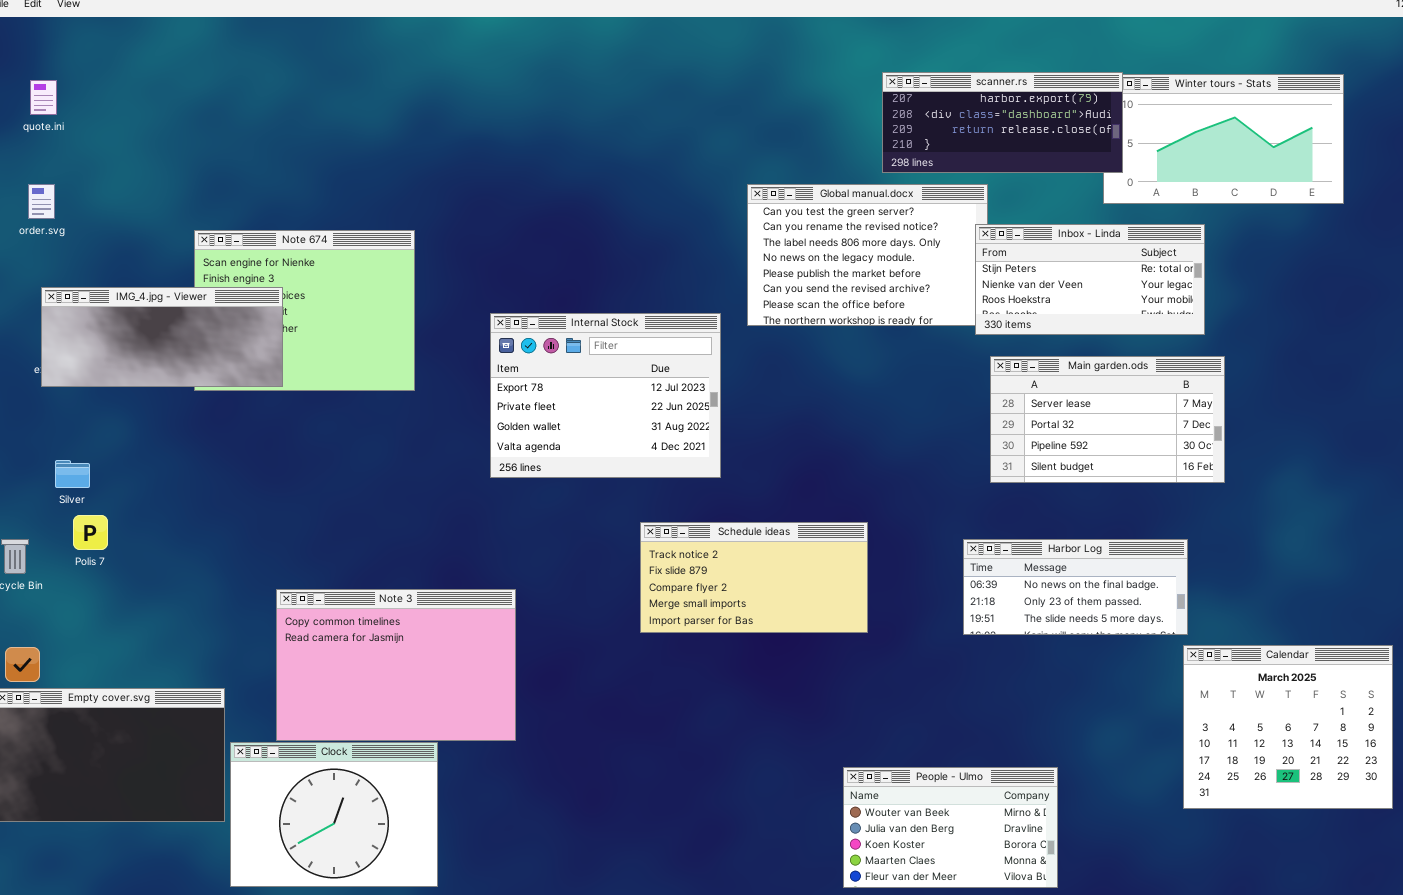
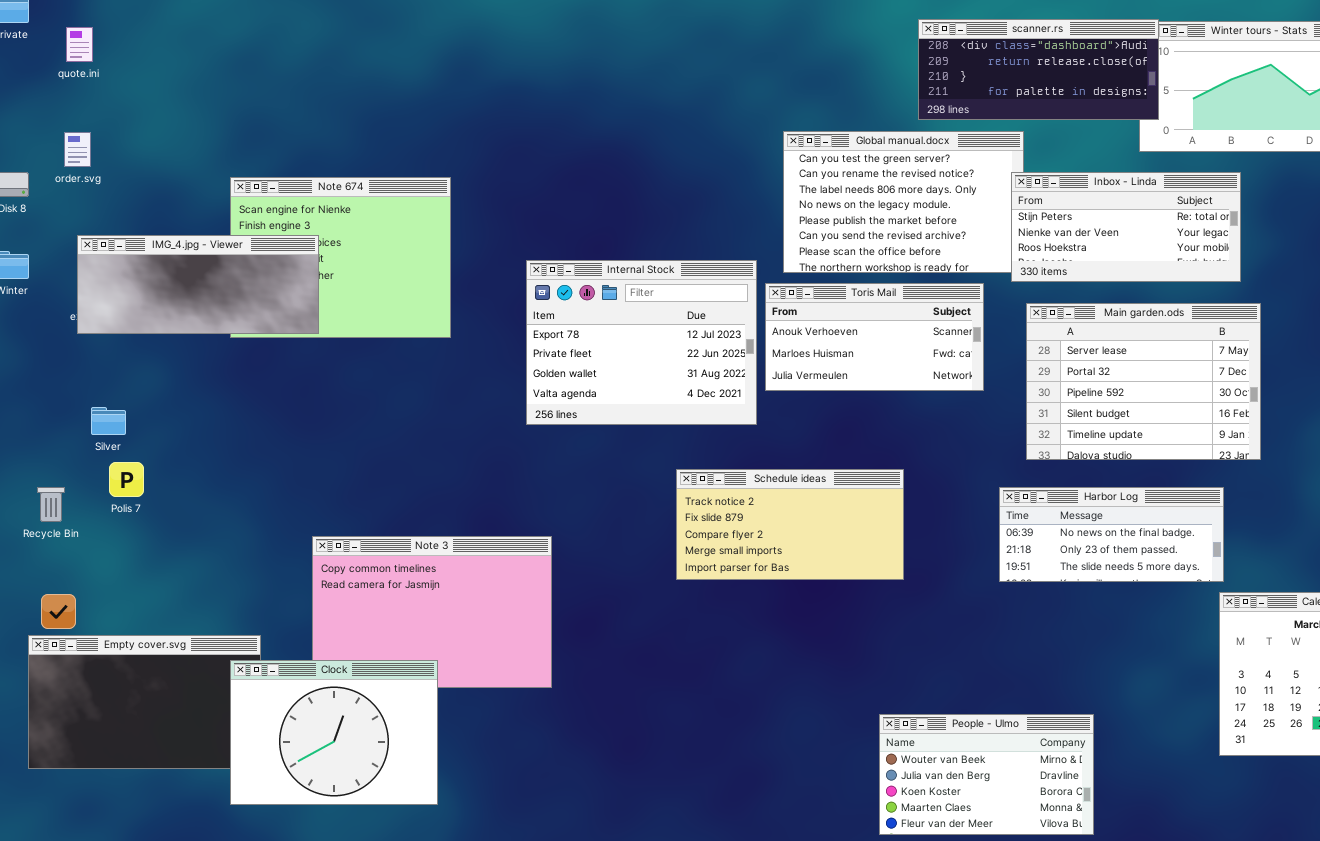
scanner.rs: [882,72,1123,173] -> [918,19,1159,120], scrolled down 1 row
Toris Mail: none -> [765,283,984,391], opened
Main garden.ods: [990,356,1225,483] -> [1026,303,1261,460], resized
Clock: [230,742,438,887] -> [230,660,438,805], moved

